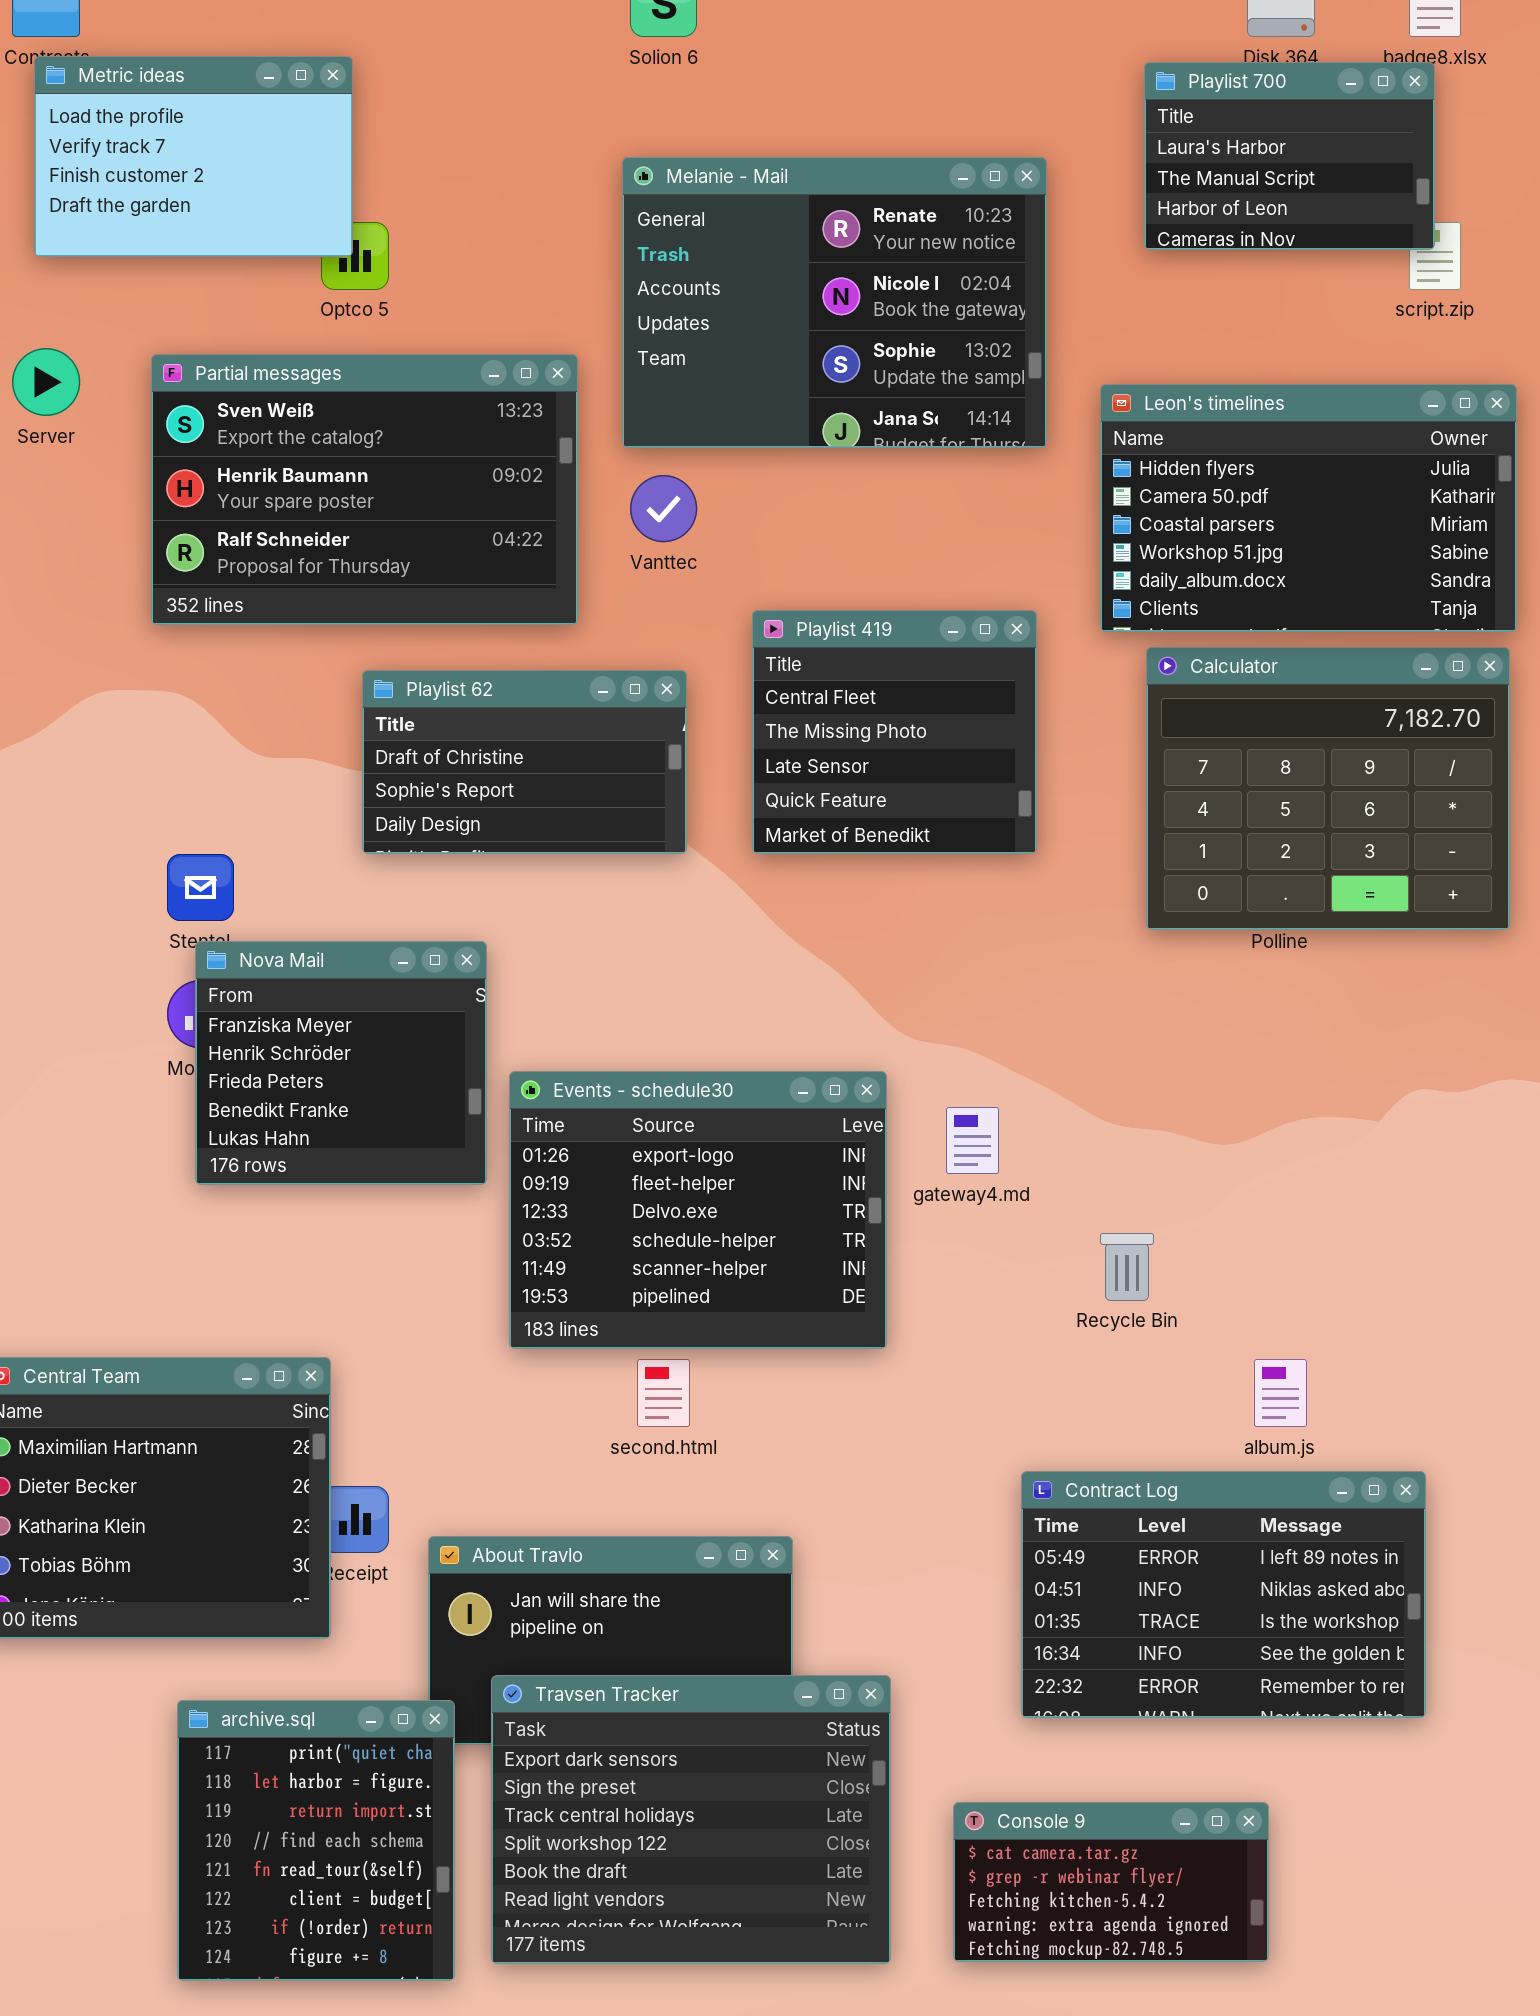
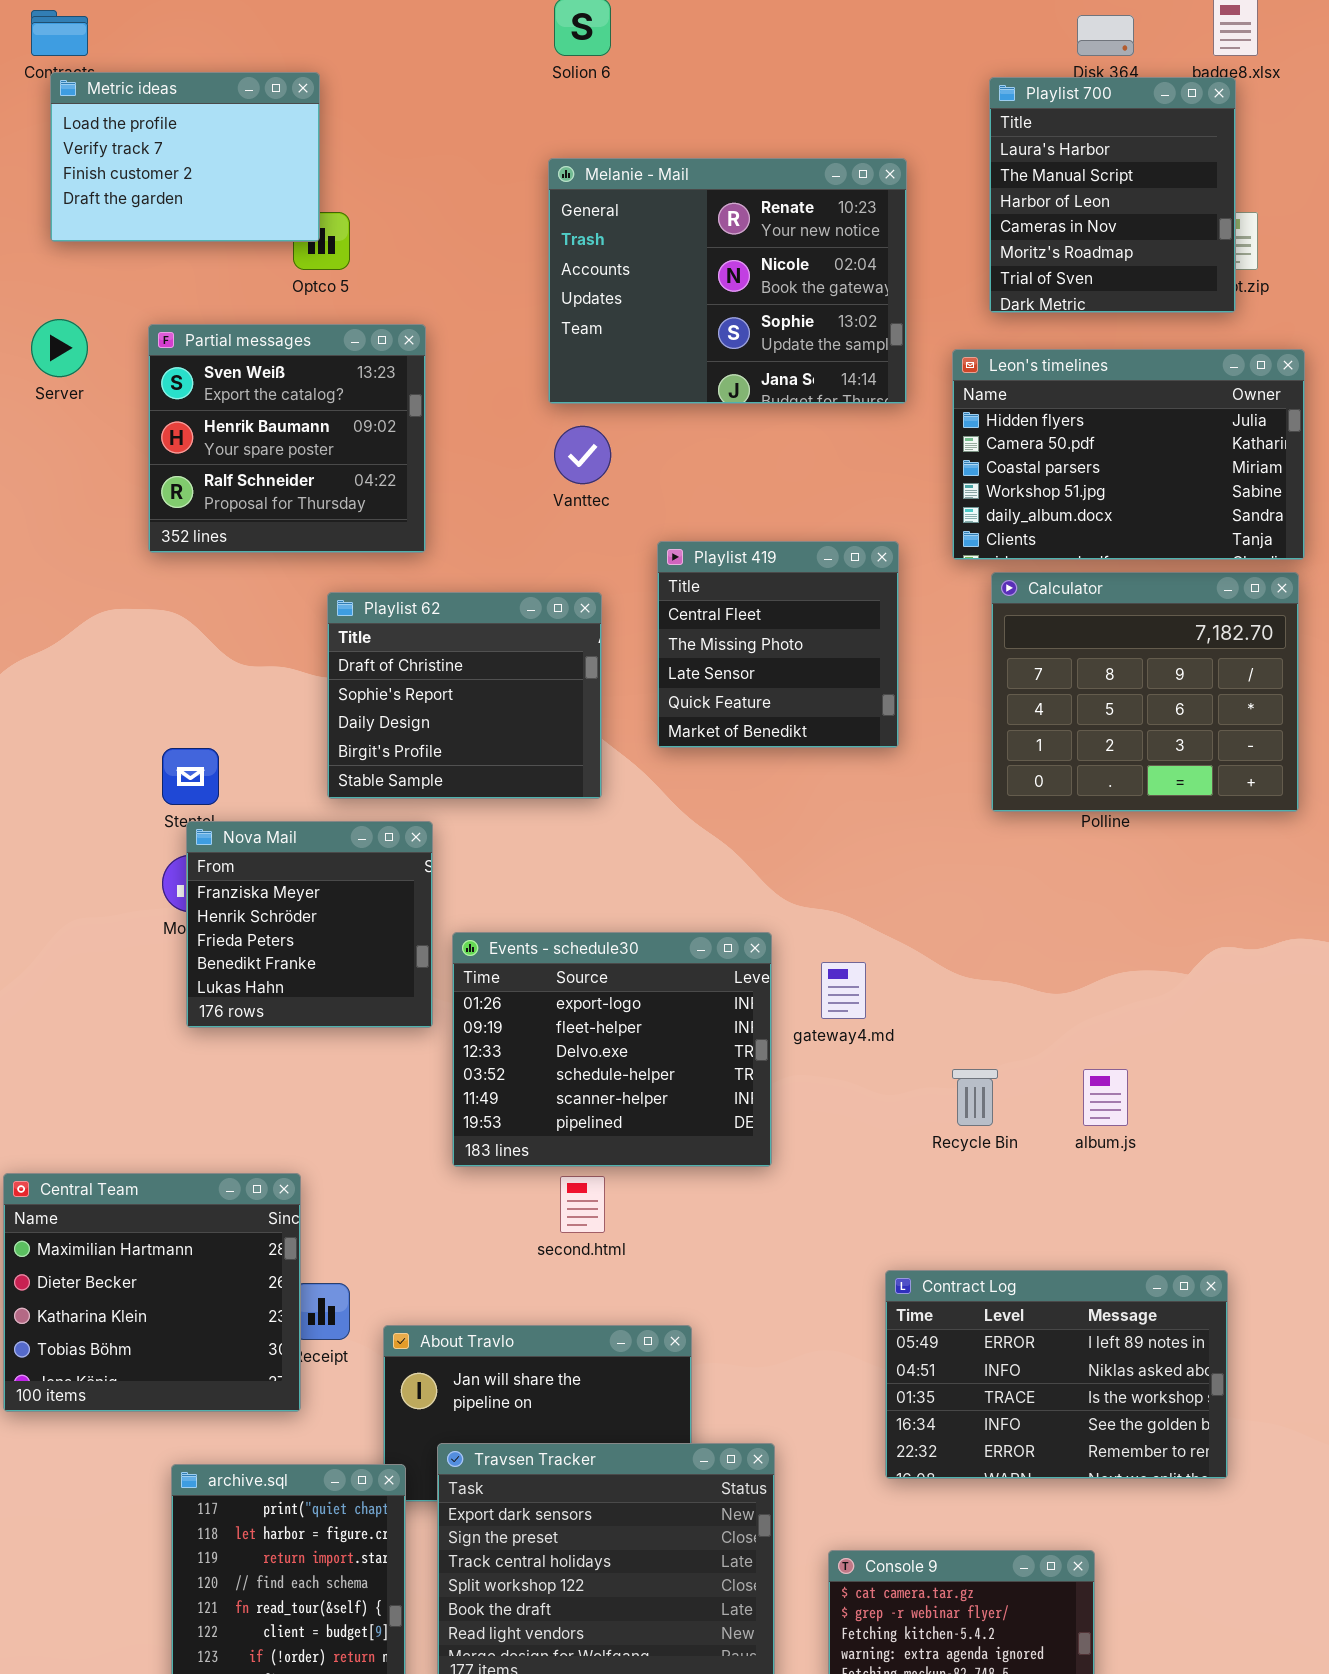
Playlist 700: [1144,62,1435,250] -> [989,77,1236,313], resized
Partial messages: [151,354,578,625] -> [148,324,426,553], resized
Playlist 62: [362,670,687,854] -> [327,592,602,799], resized
album.js: [1254,1359,1307,1427] -> [1083,1069,1128,1126], moved

